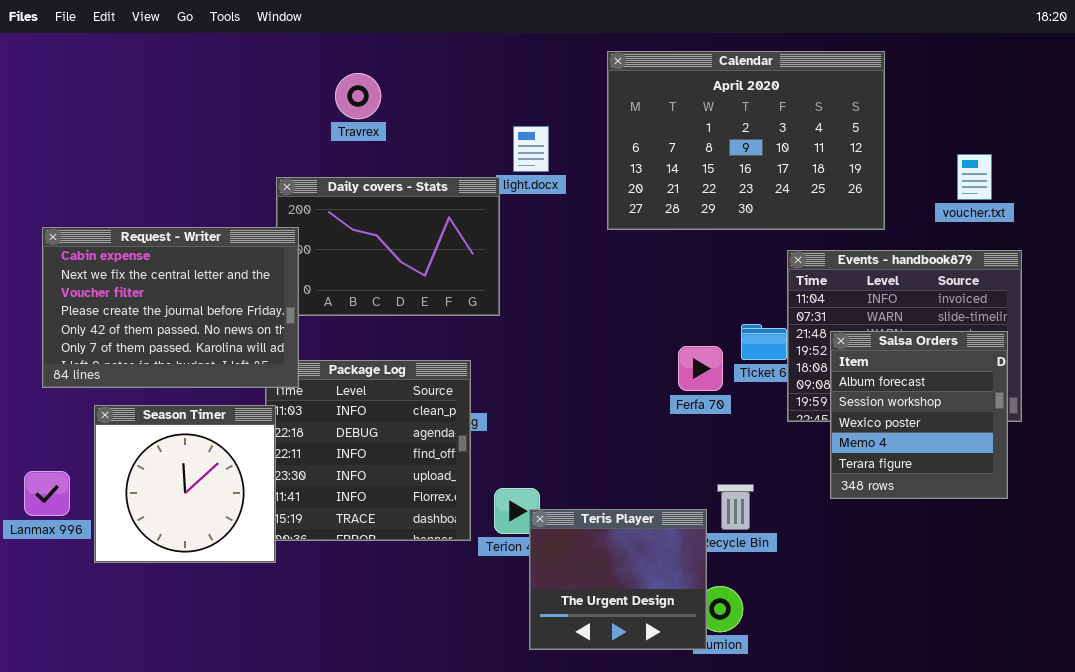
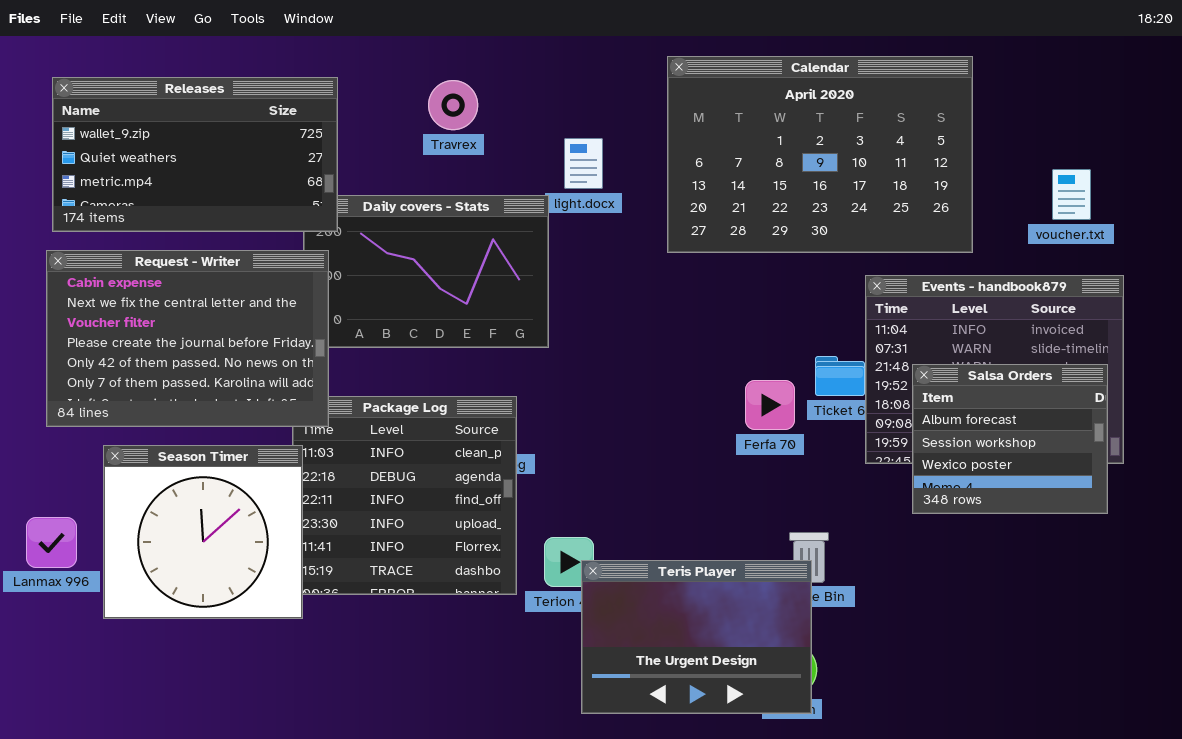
Releases: none -> [52,77,338,232], opened
Travrex: [335,73,381,119] -> [428,80,478,130], moved
Salsa Orders: [830,331,1008,499] -> [912,364,1108,514], resized
Teris Player: [529,509,707,650] -> [581,560,812,714], resized

